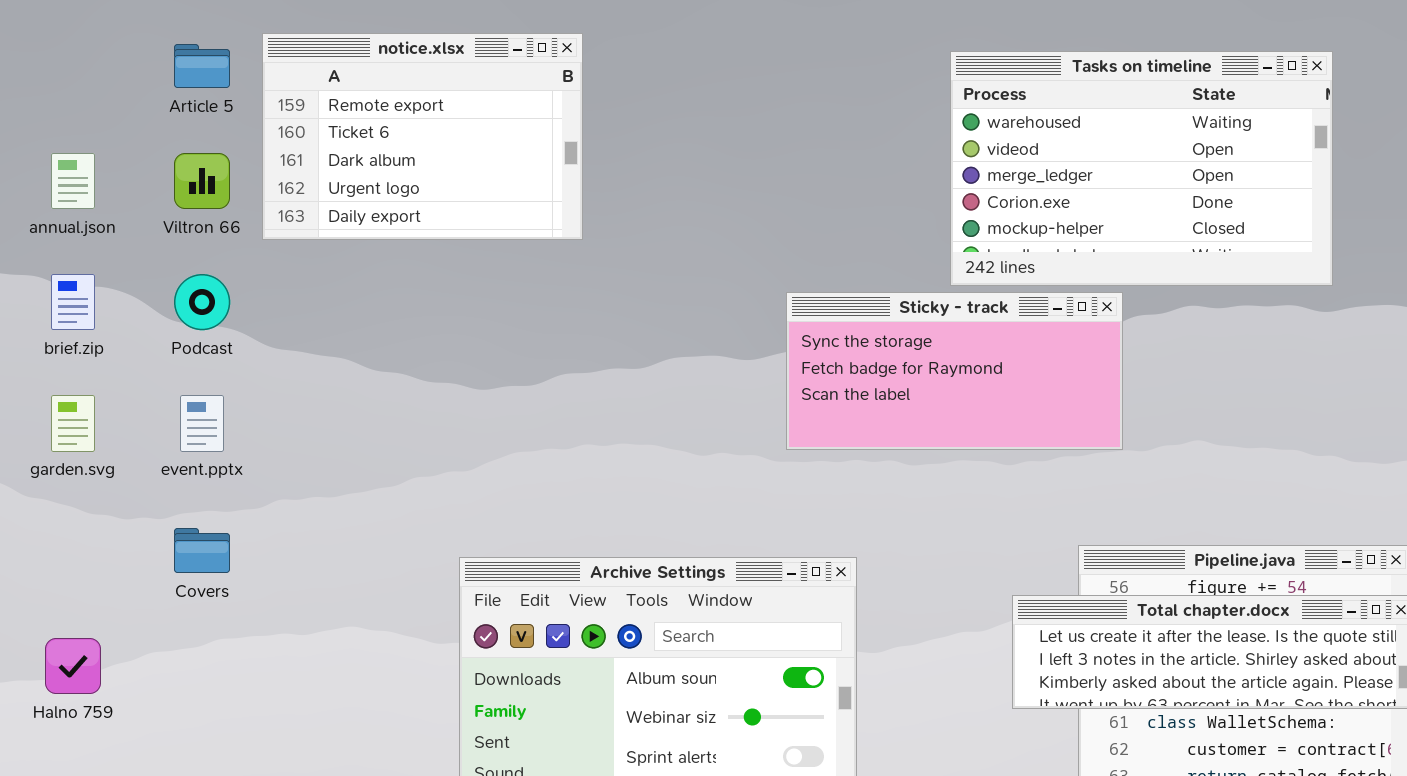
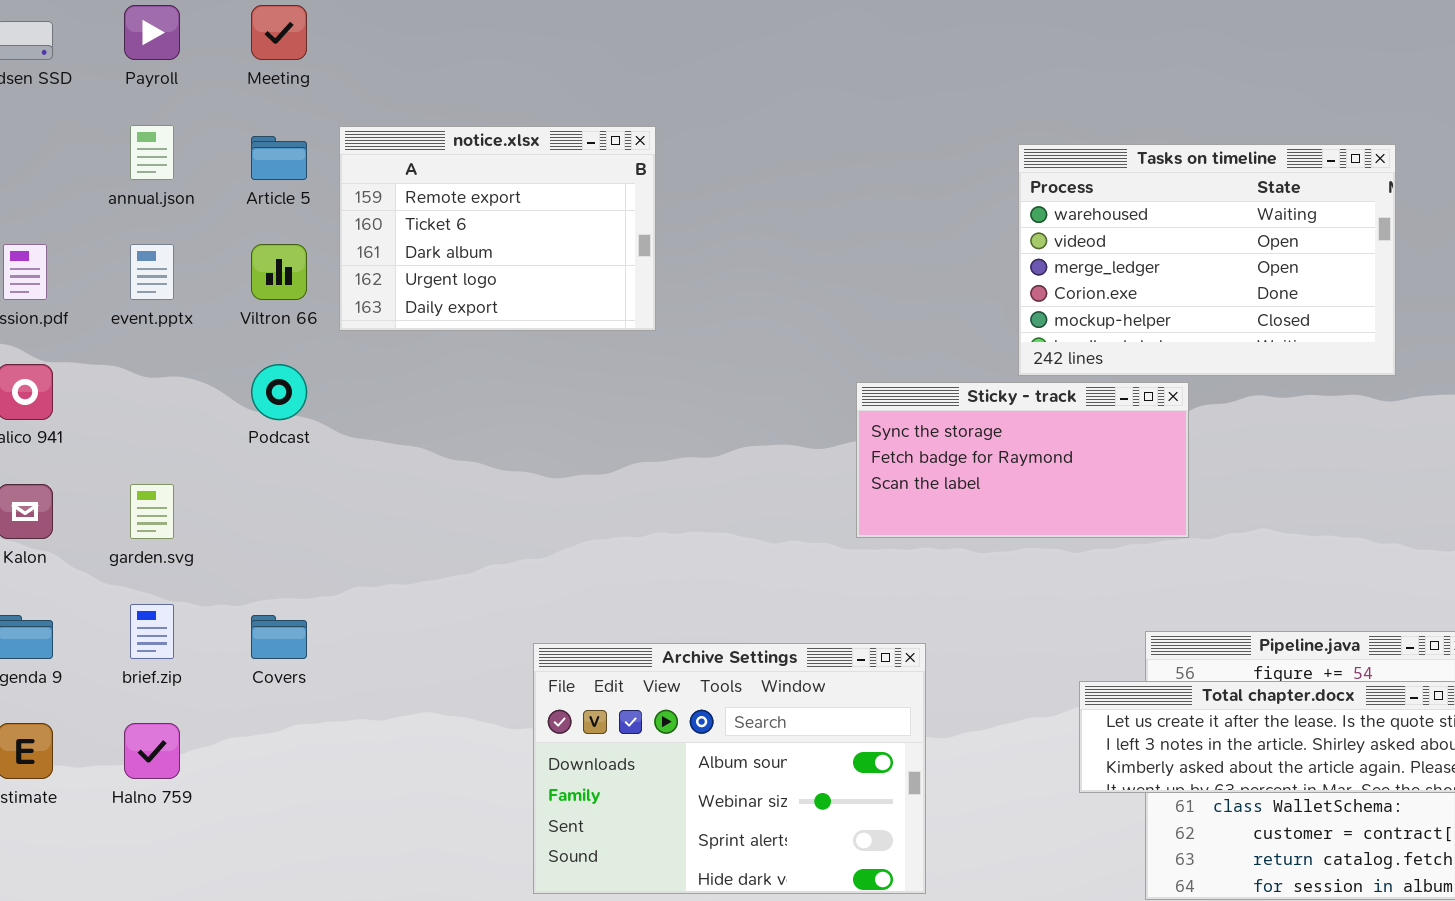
annual.json: [51,153,95,209] -> [130,125,174,180], moved
brief.zip: [51,274,95,330] -> [130,604,174,659], moved
event.pptx: [180,395,224,452] -> [130,244,174,300], moved

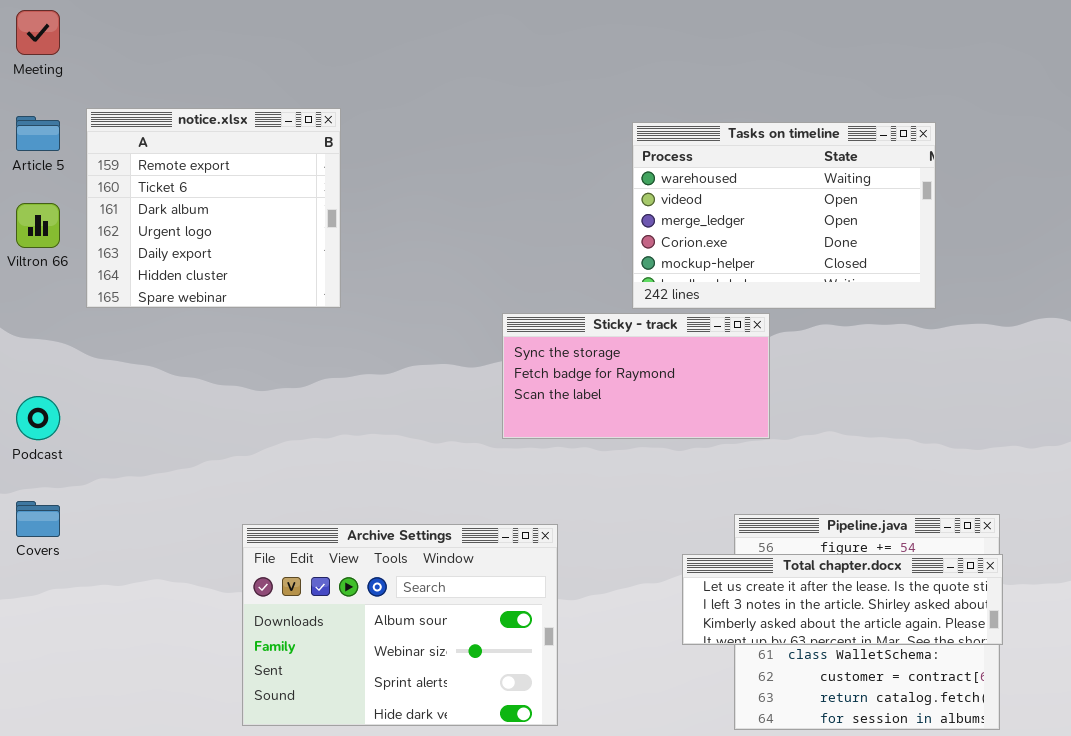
notice.xlsx: [339,126,656,331] -> [86,108,341,308], resized
Podcast: [251,364,307,420] -> [16,396,60,440], moved

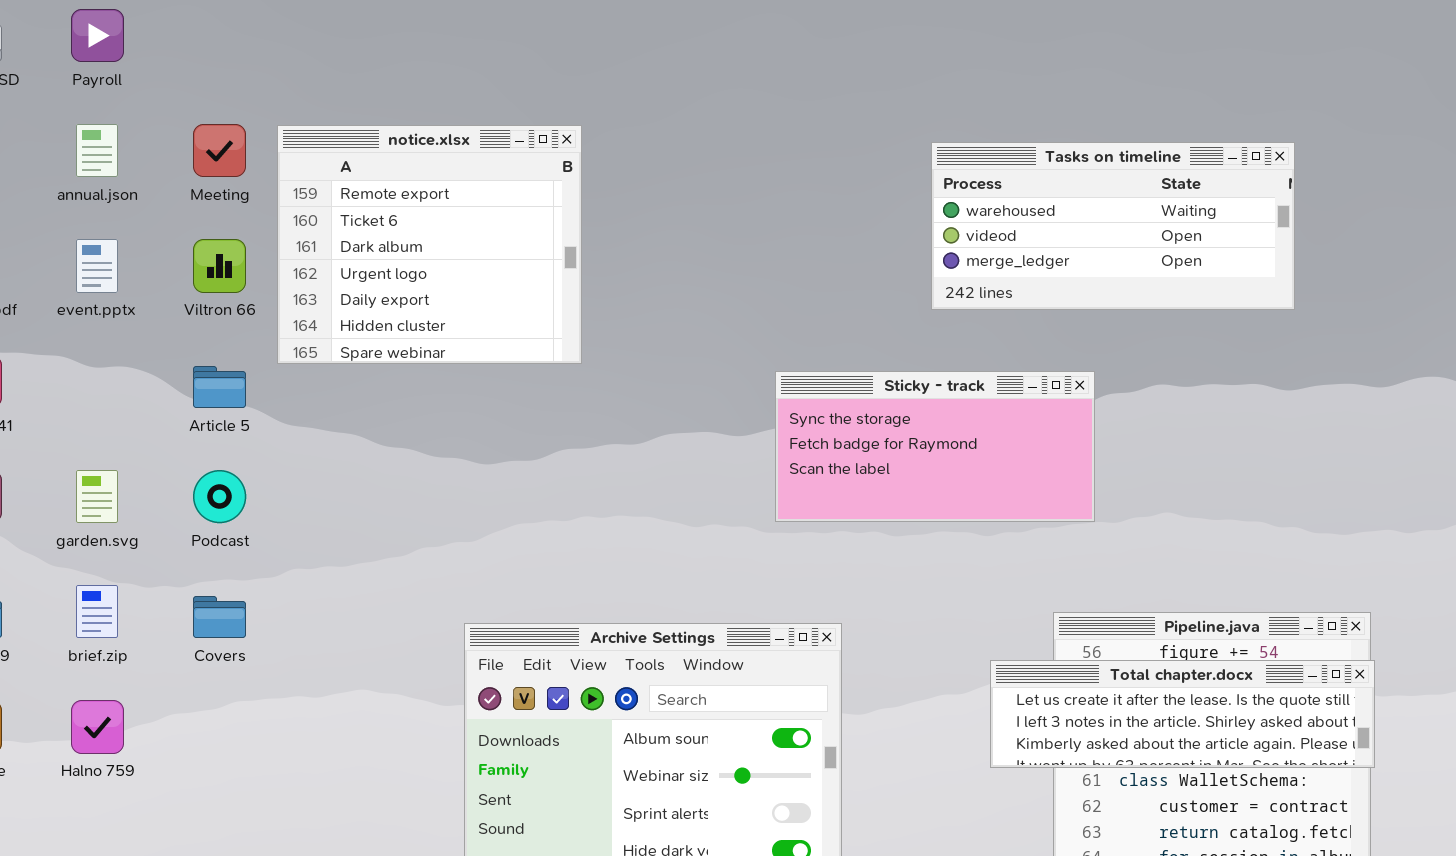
Meeting: [16,10,60,55] -> [193,124,246,177], moved
Article 5: [16,116,60,151] -> [193,366,246,408], moved
Tasks on timeline: [632,122,936,309] -> [931,142,1295,310], resized

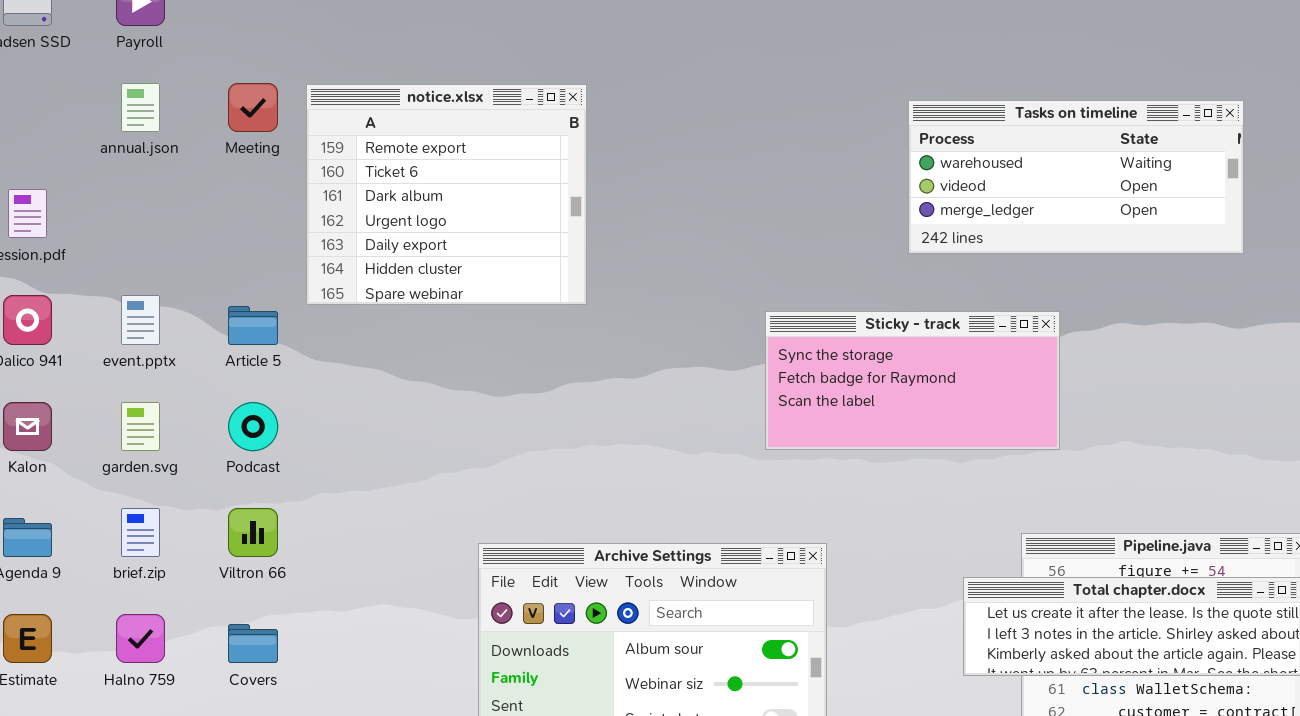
event.pptx: [76,239,118,293] -> [121,295,160,345], moved
Viltron 66: [193,239,246,293] -> [228,508,278,557], moved
Covers: [193,596,246,638] -> [228,624,278,663], moved

